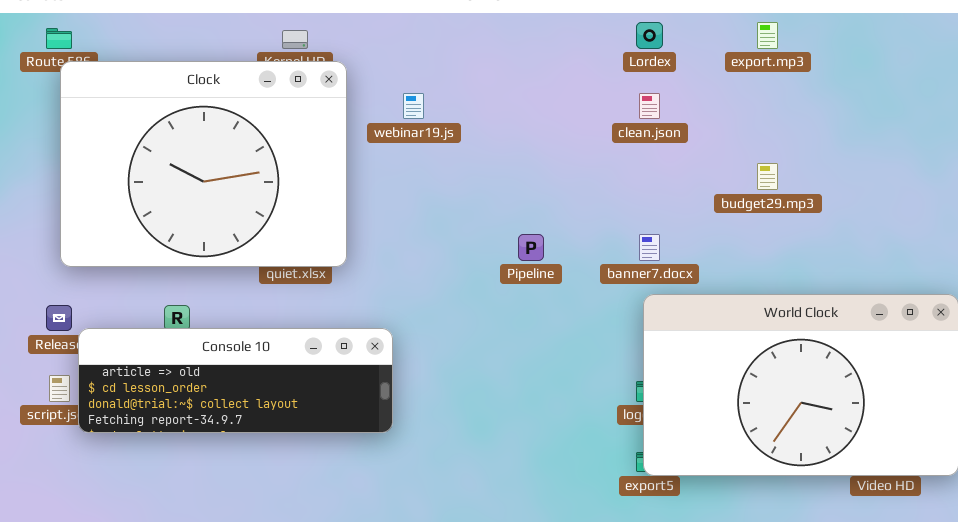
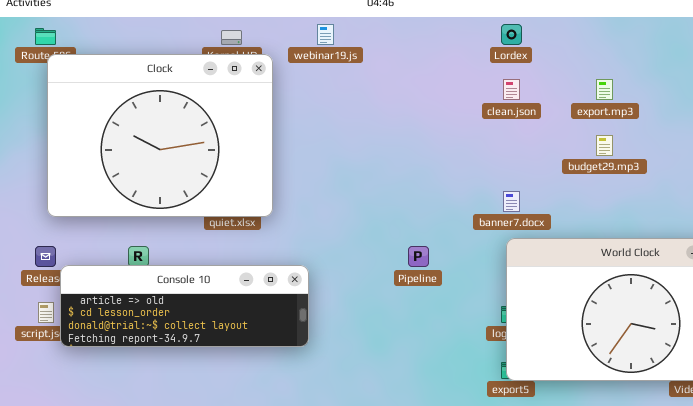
export.mp3: [757,22,778,49] -> [596,79,613,100], moved
webinar19.js: [403,93,424,119] -> [317,24,334,45], moved
Pipeline: [518,234,544,261] -> [408,246,429,267], moved

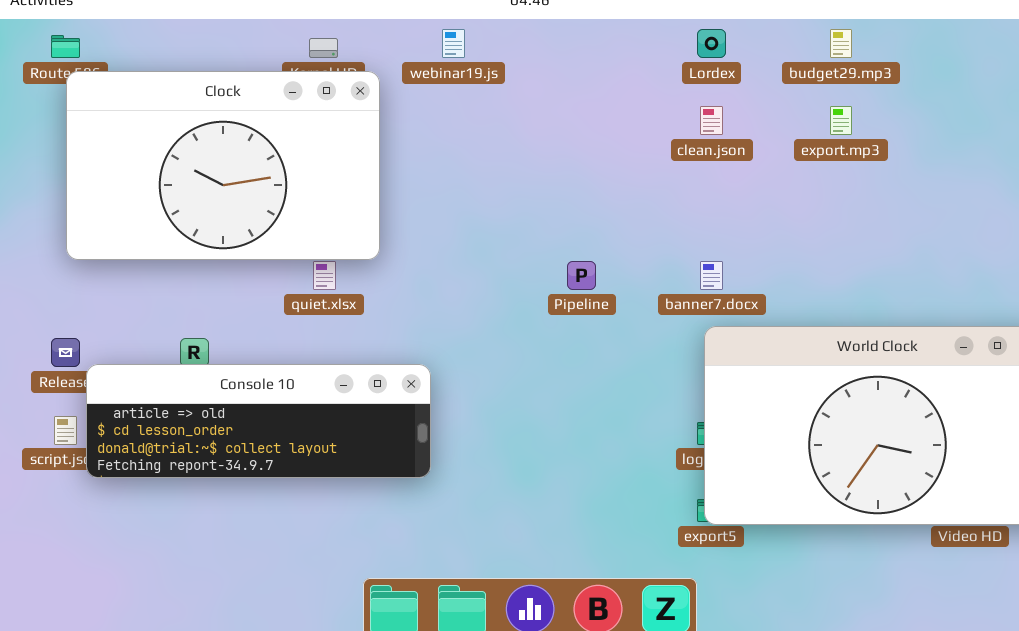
Clock: [47,54,273,217] -> [66,71,380,260], resized
budget29.mp3: [596,135,613,156] -> [830,29,852,58], moved
Pipeline: [408,246,429,267] -> [567,261,596,290], moved

